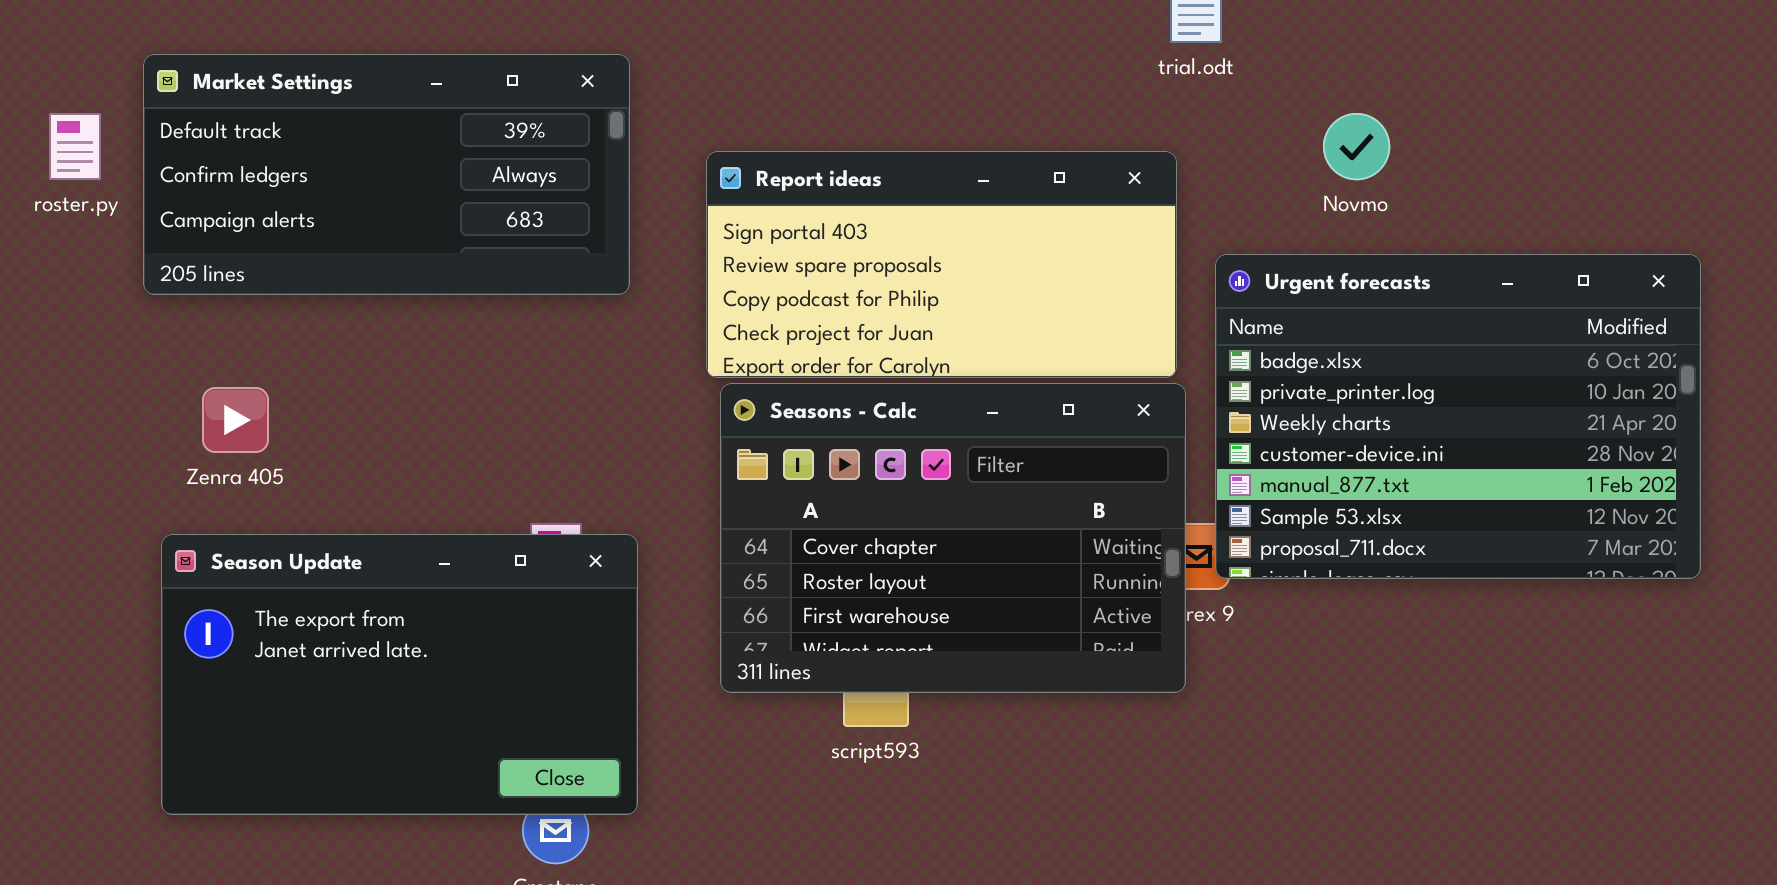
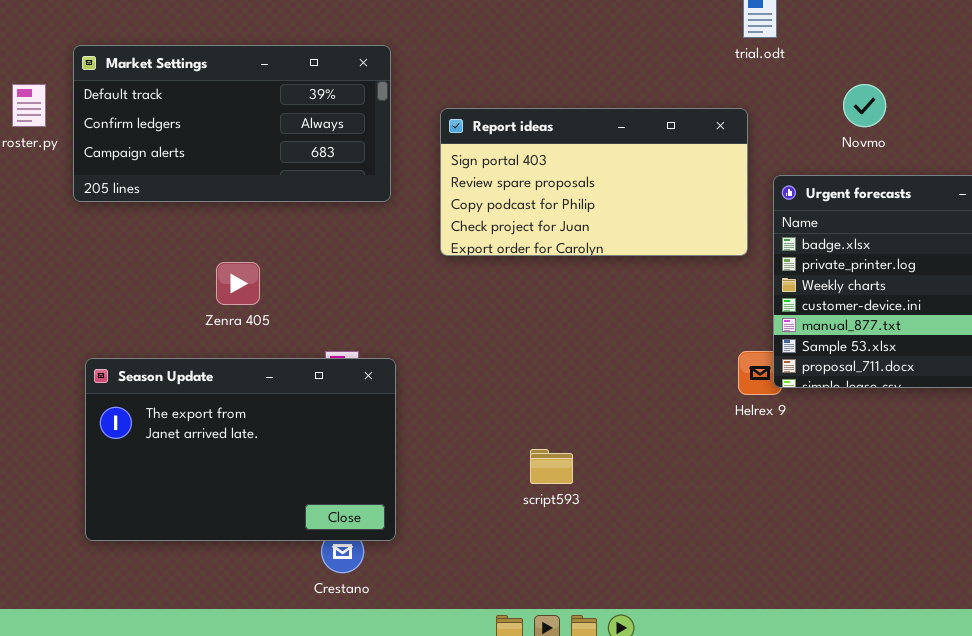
Seasons - Calc: [720,383,1186,693] -> none, closed
Zenra 405: [202,387,269,453] -> [216,262,260,305], moved

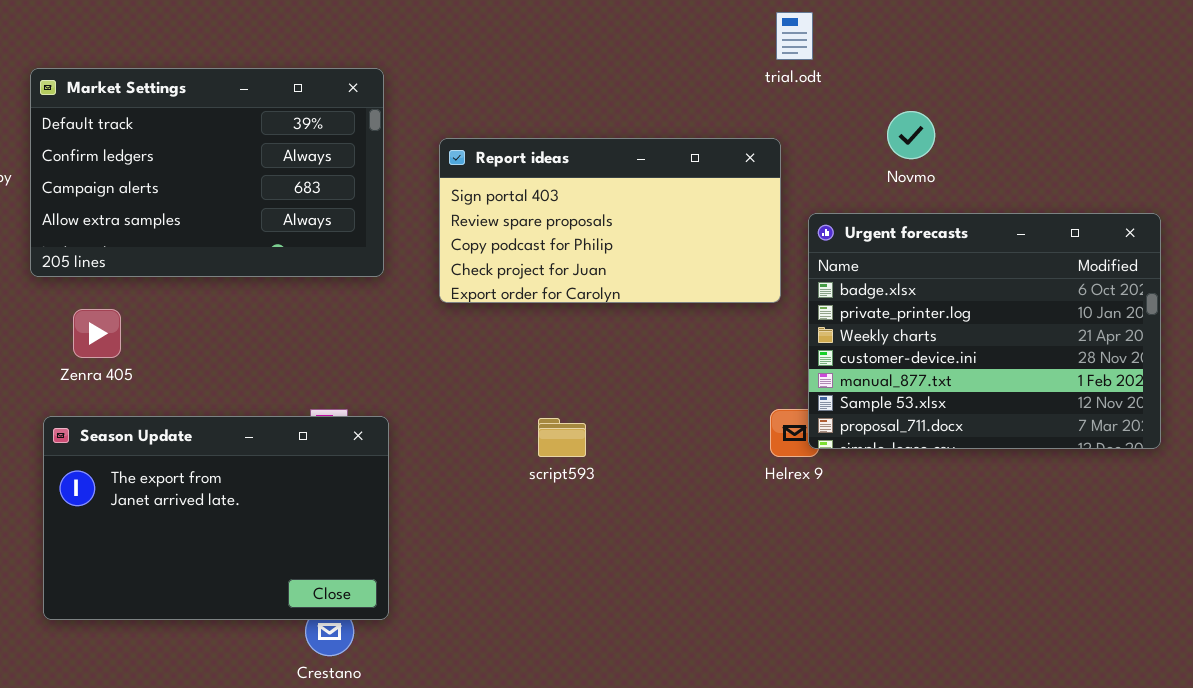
Market Settings: [73,45,391,202] -> [30,68,384,277], resized
Zenra 405: [216,262,260,305] -> [73,309,121,358], moved
script593: [530,449,573,484] -> [538,418,586,457], moved

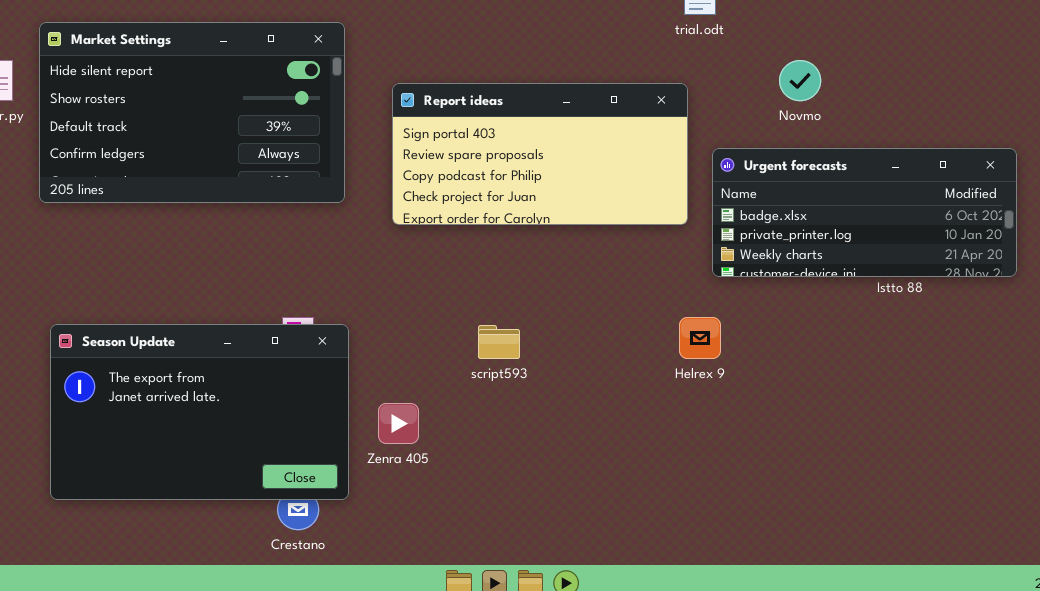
Market Settings: [30,68,384,277] -> [39,22,345,203], scrolled up 2 rows
Urgent forecasts: [808,213,1161,449] -> [712,148,1017,277], resized
Zenra 405: [73,309,121,358] -> [378,403,419,444], moved

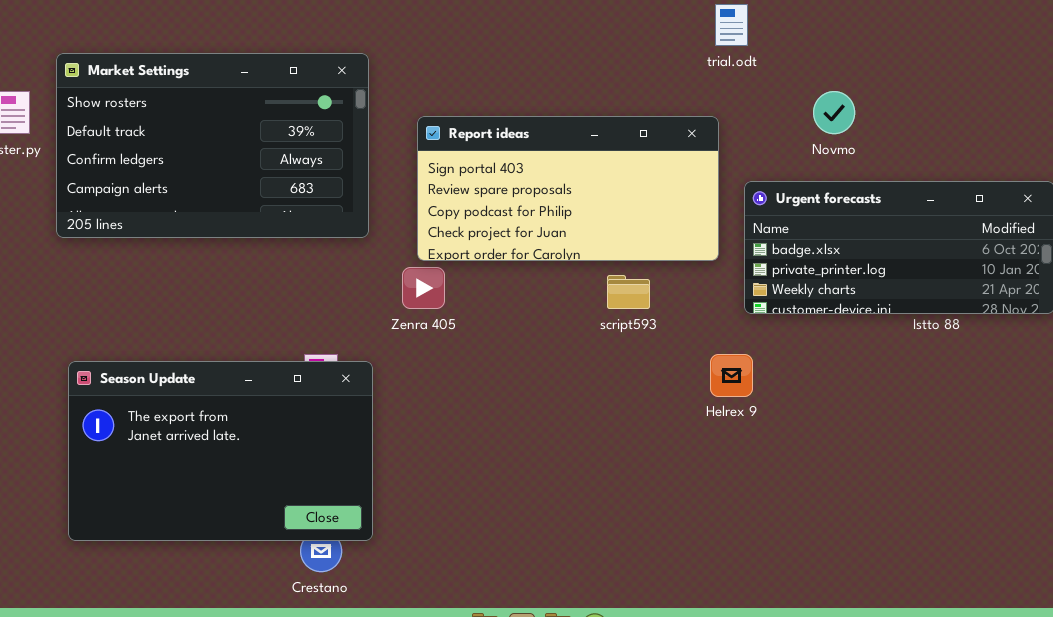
Market Settings: [39,22,345,203] -> [56,53,369,238], scrolled down 1 row
script593: [478,325,520,359] -> [607,275,650,309], moved
Zenra 405: [378,403,419,444] -> [402,267,445,309], moved

